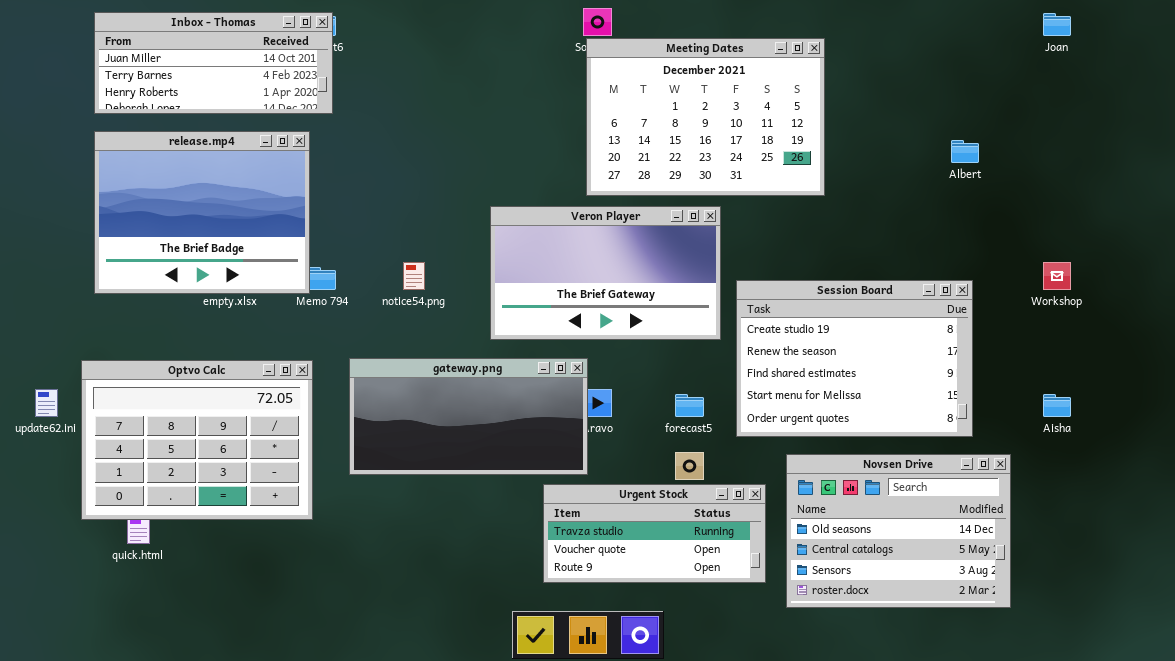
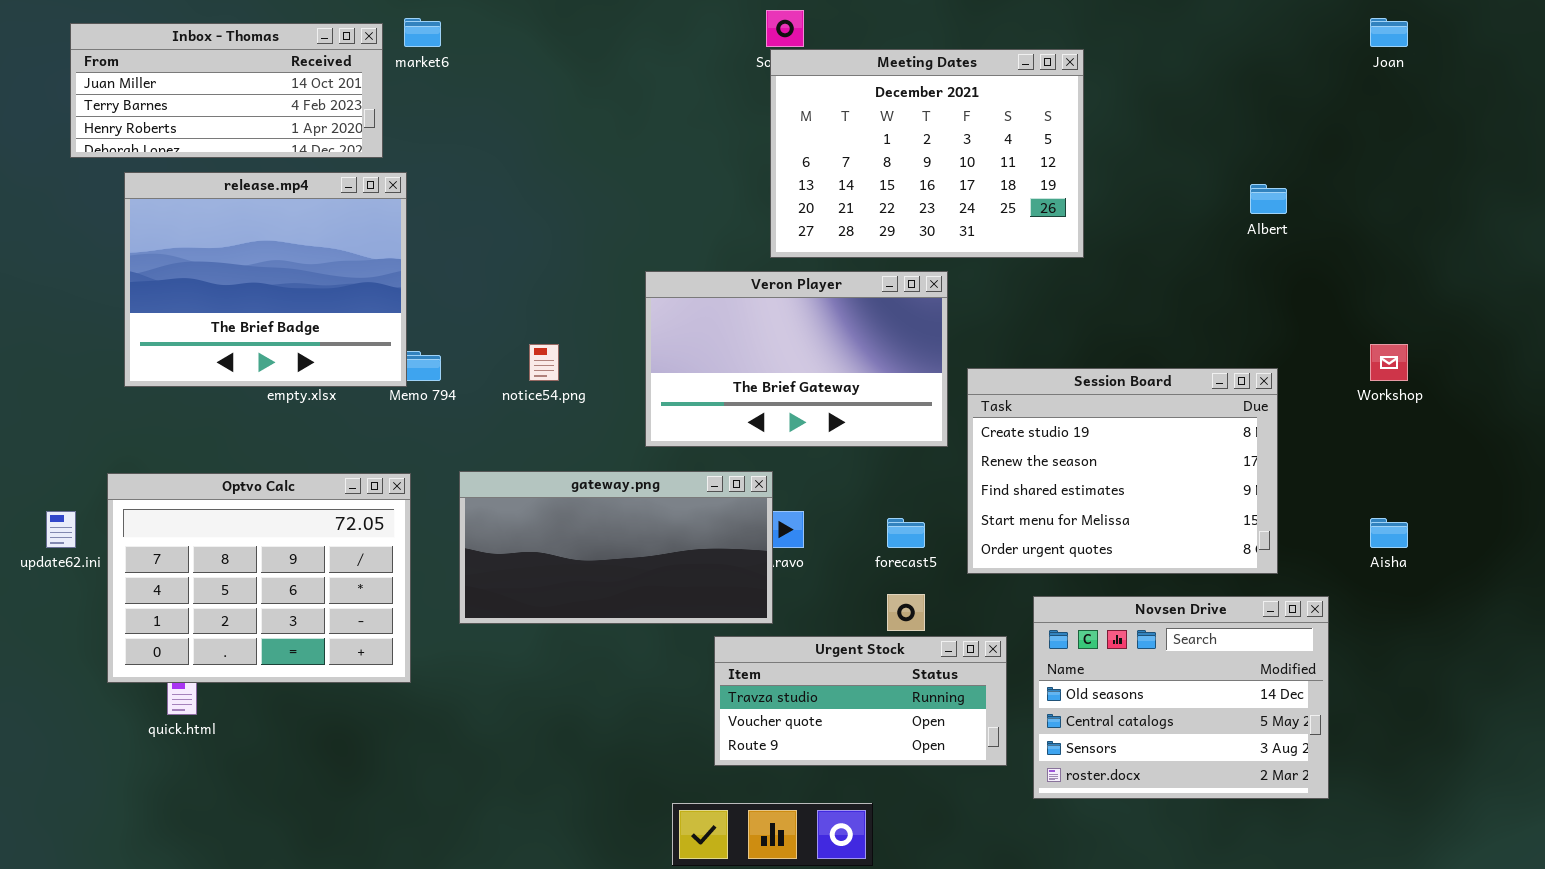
Inbox - Thomas: [94,12,333,114] -> [70,23,383,158], moved

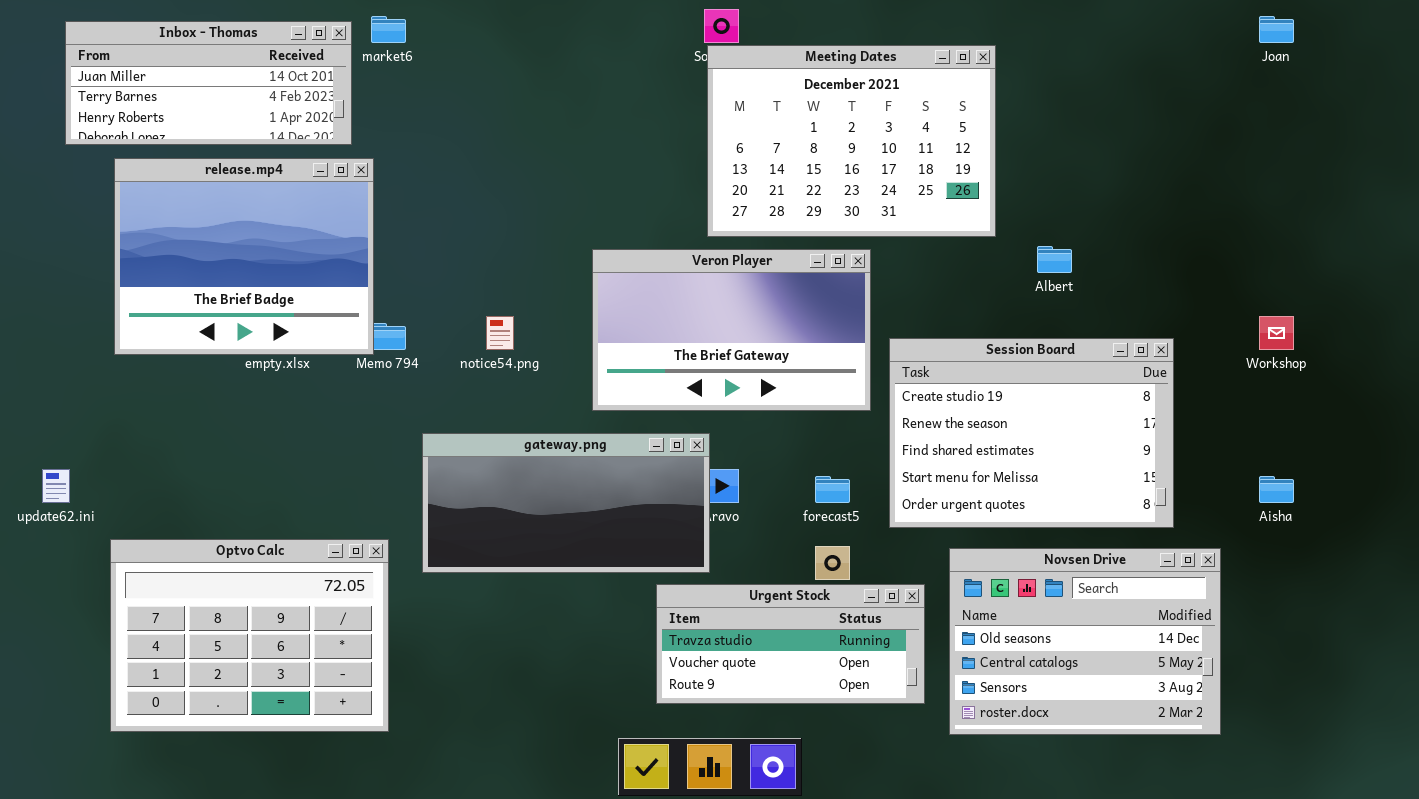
Albert: [1250,184,1287,214] -> [1037,246,1072,273], moved
Optvo Calc: [107,473,411,683] -> [110,539,389,732], moved

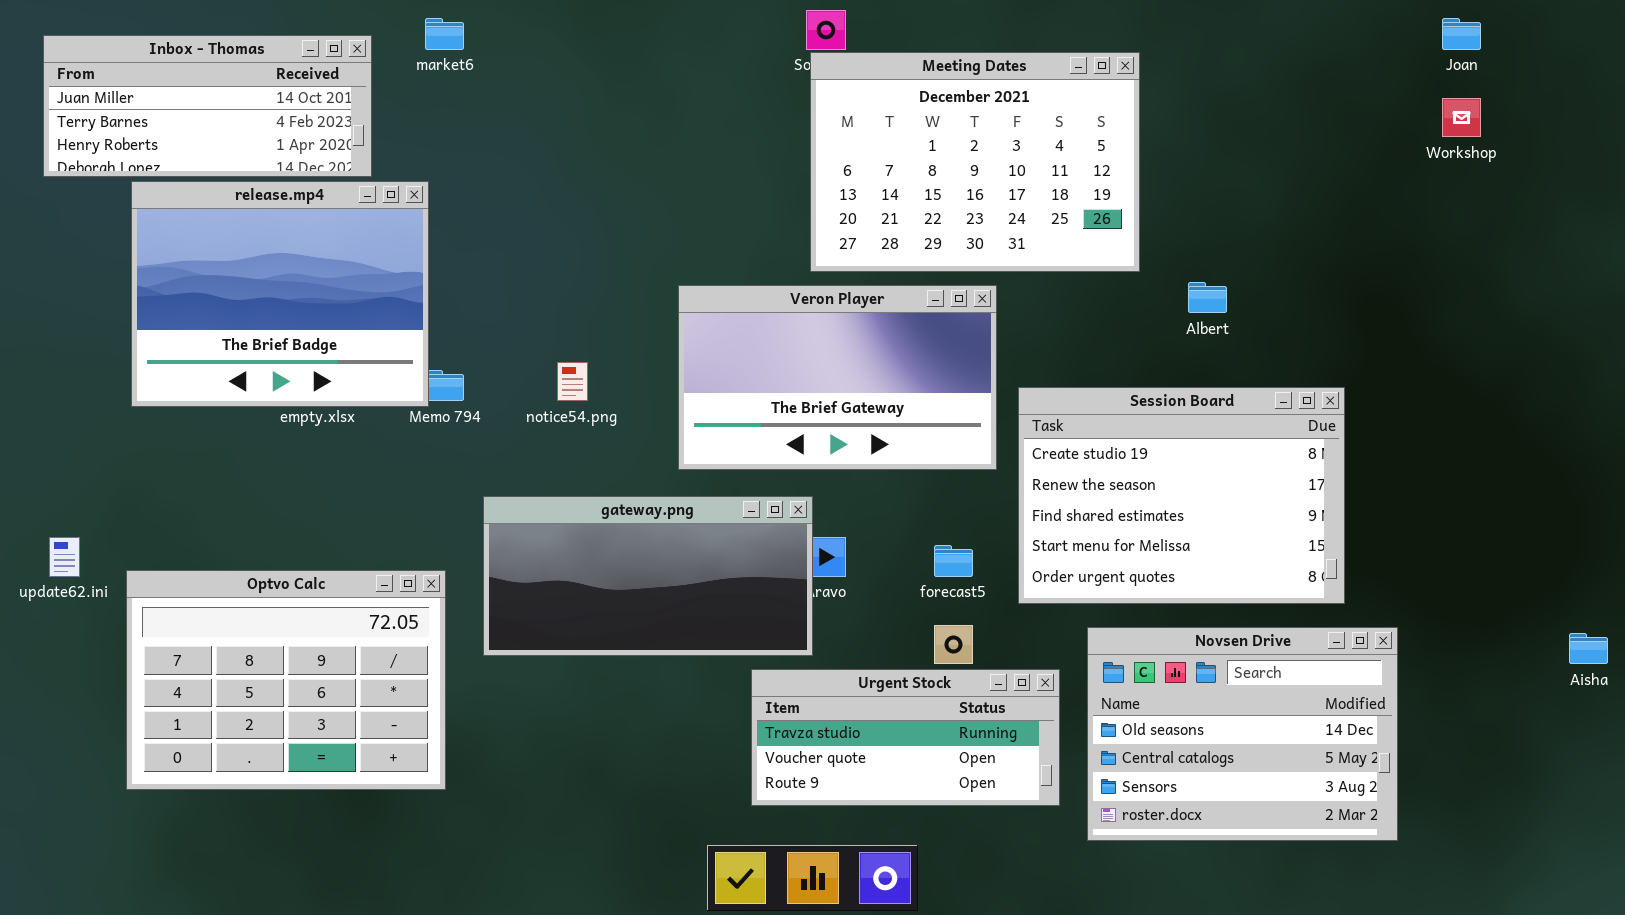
Inbox - Thomas: [65,21,352,145] -> [43,35,372,177], moved
Workshop: [1259,316,1294,350] -> [1442,98,1481,137], moved
Aisha: [1259,476,1294,503] -> [1569,633,1608,664], moved
Optvo Calc: [110,539,389,732] -> [126,570,446,790], moved

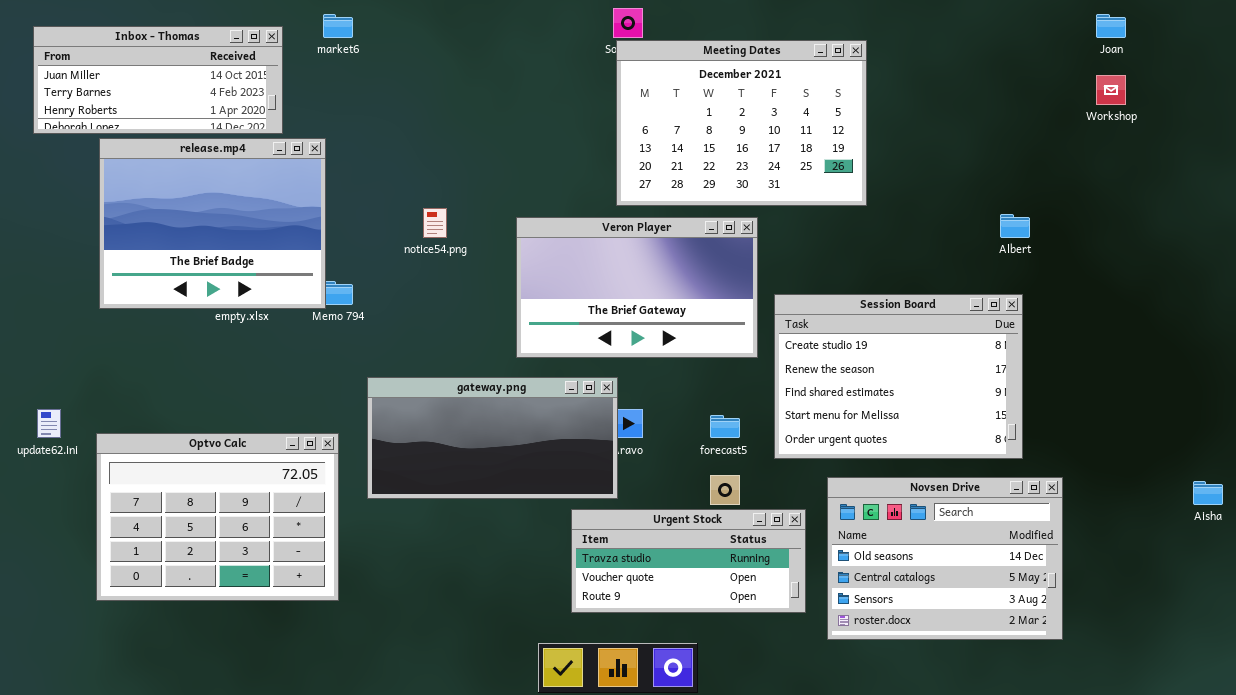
Albert: [1188,282,1227,313] -> [1000,214,1030,238], moved
notice54.png: [557,362,588,401] -> [423,208,447,238], moved

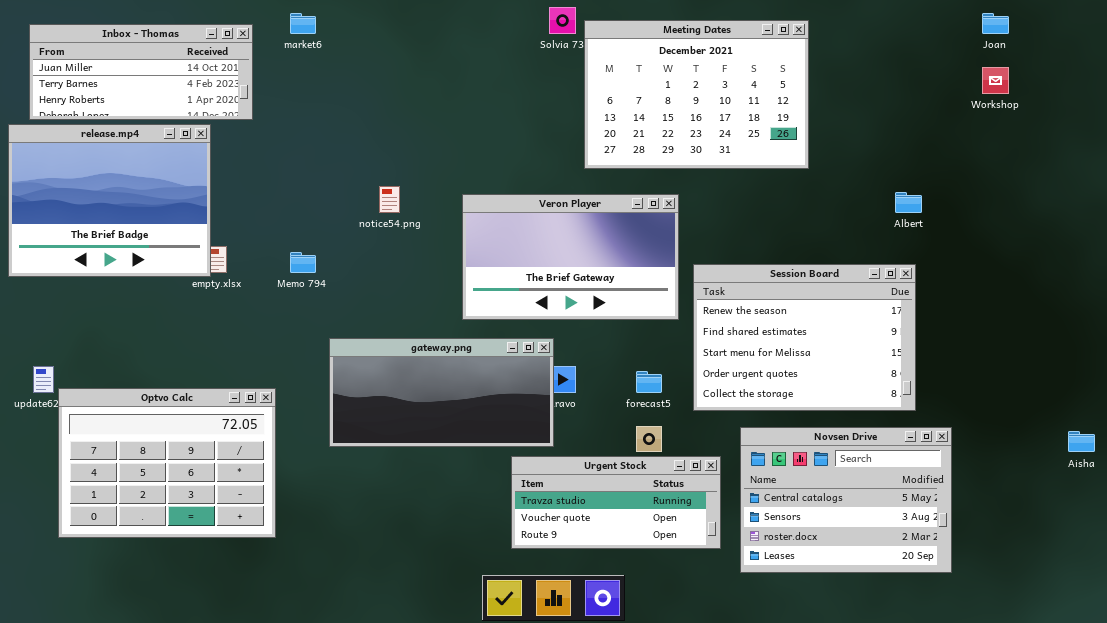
Meeting Dates: [616,40,867,206] -> [584,20,809,169], moved
release.mp4: [99,138,326,309] -> [8,124,211,277], moved
Session Board: [774,294,1023,459] -> [693,264,916,411], scrolled down 1 row
Optvo Calc: [96,433,339,601] -> [58,388,276,538], moved
Novsen Drive: [827,477,1063,640] -> [740,427,952,573], scrolled down 1 row

